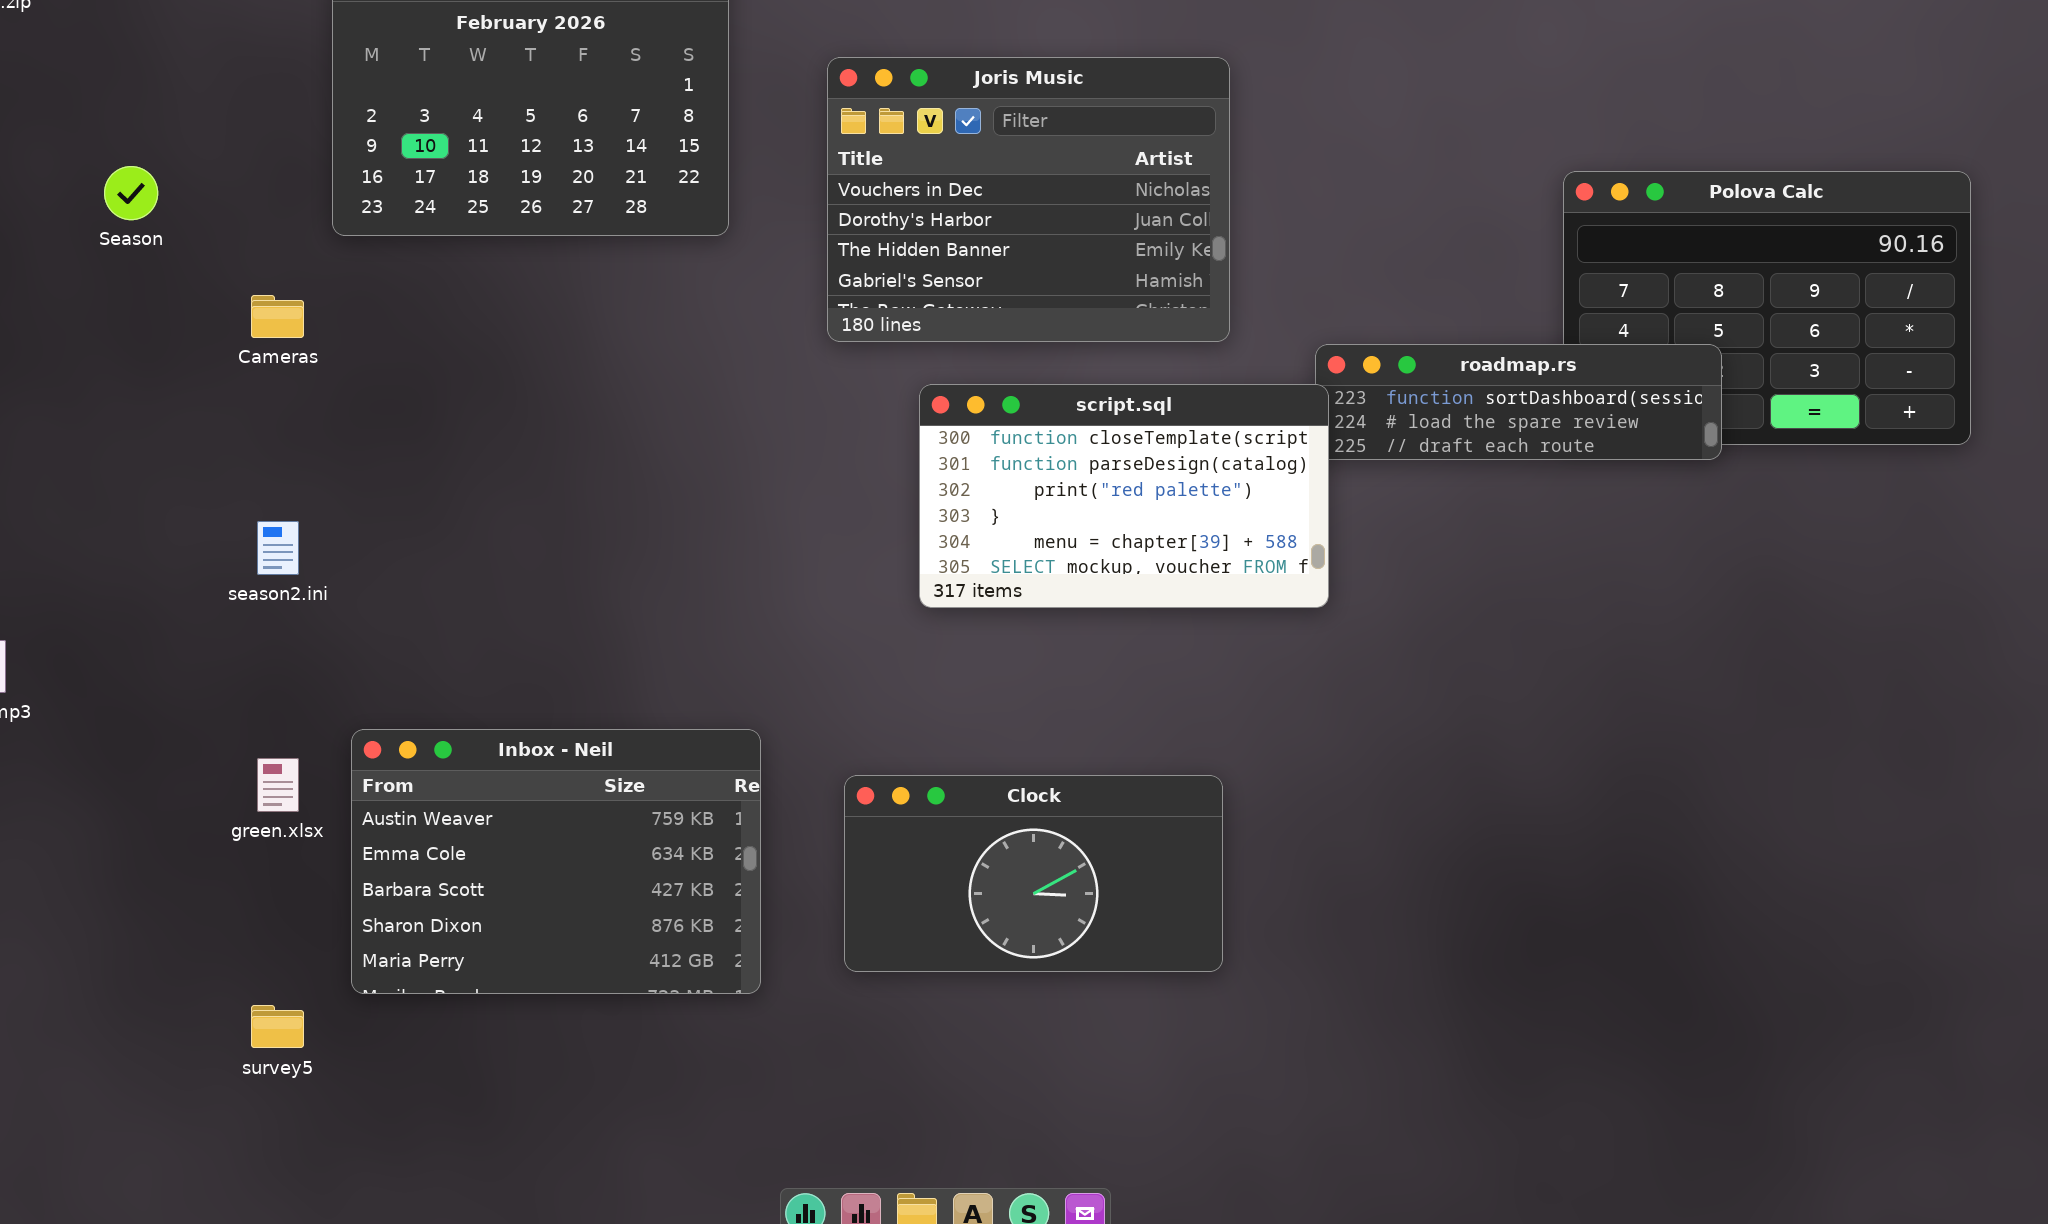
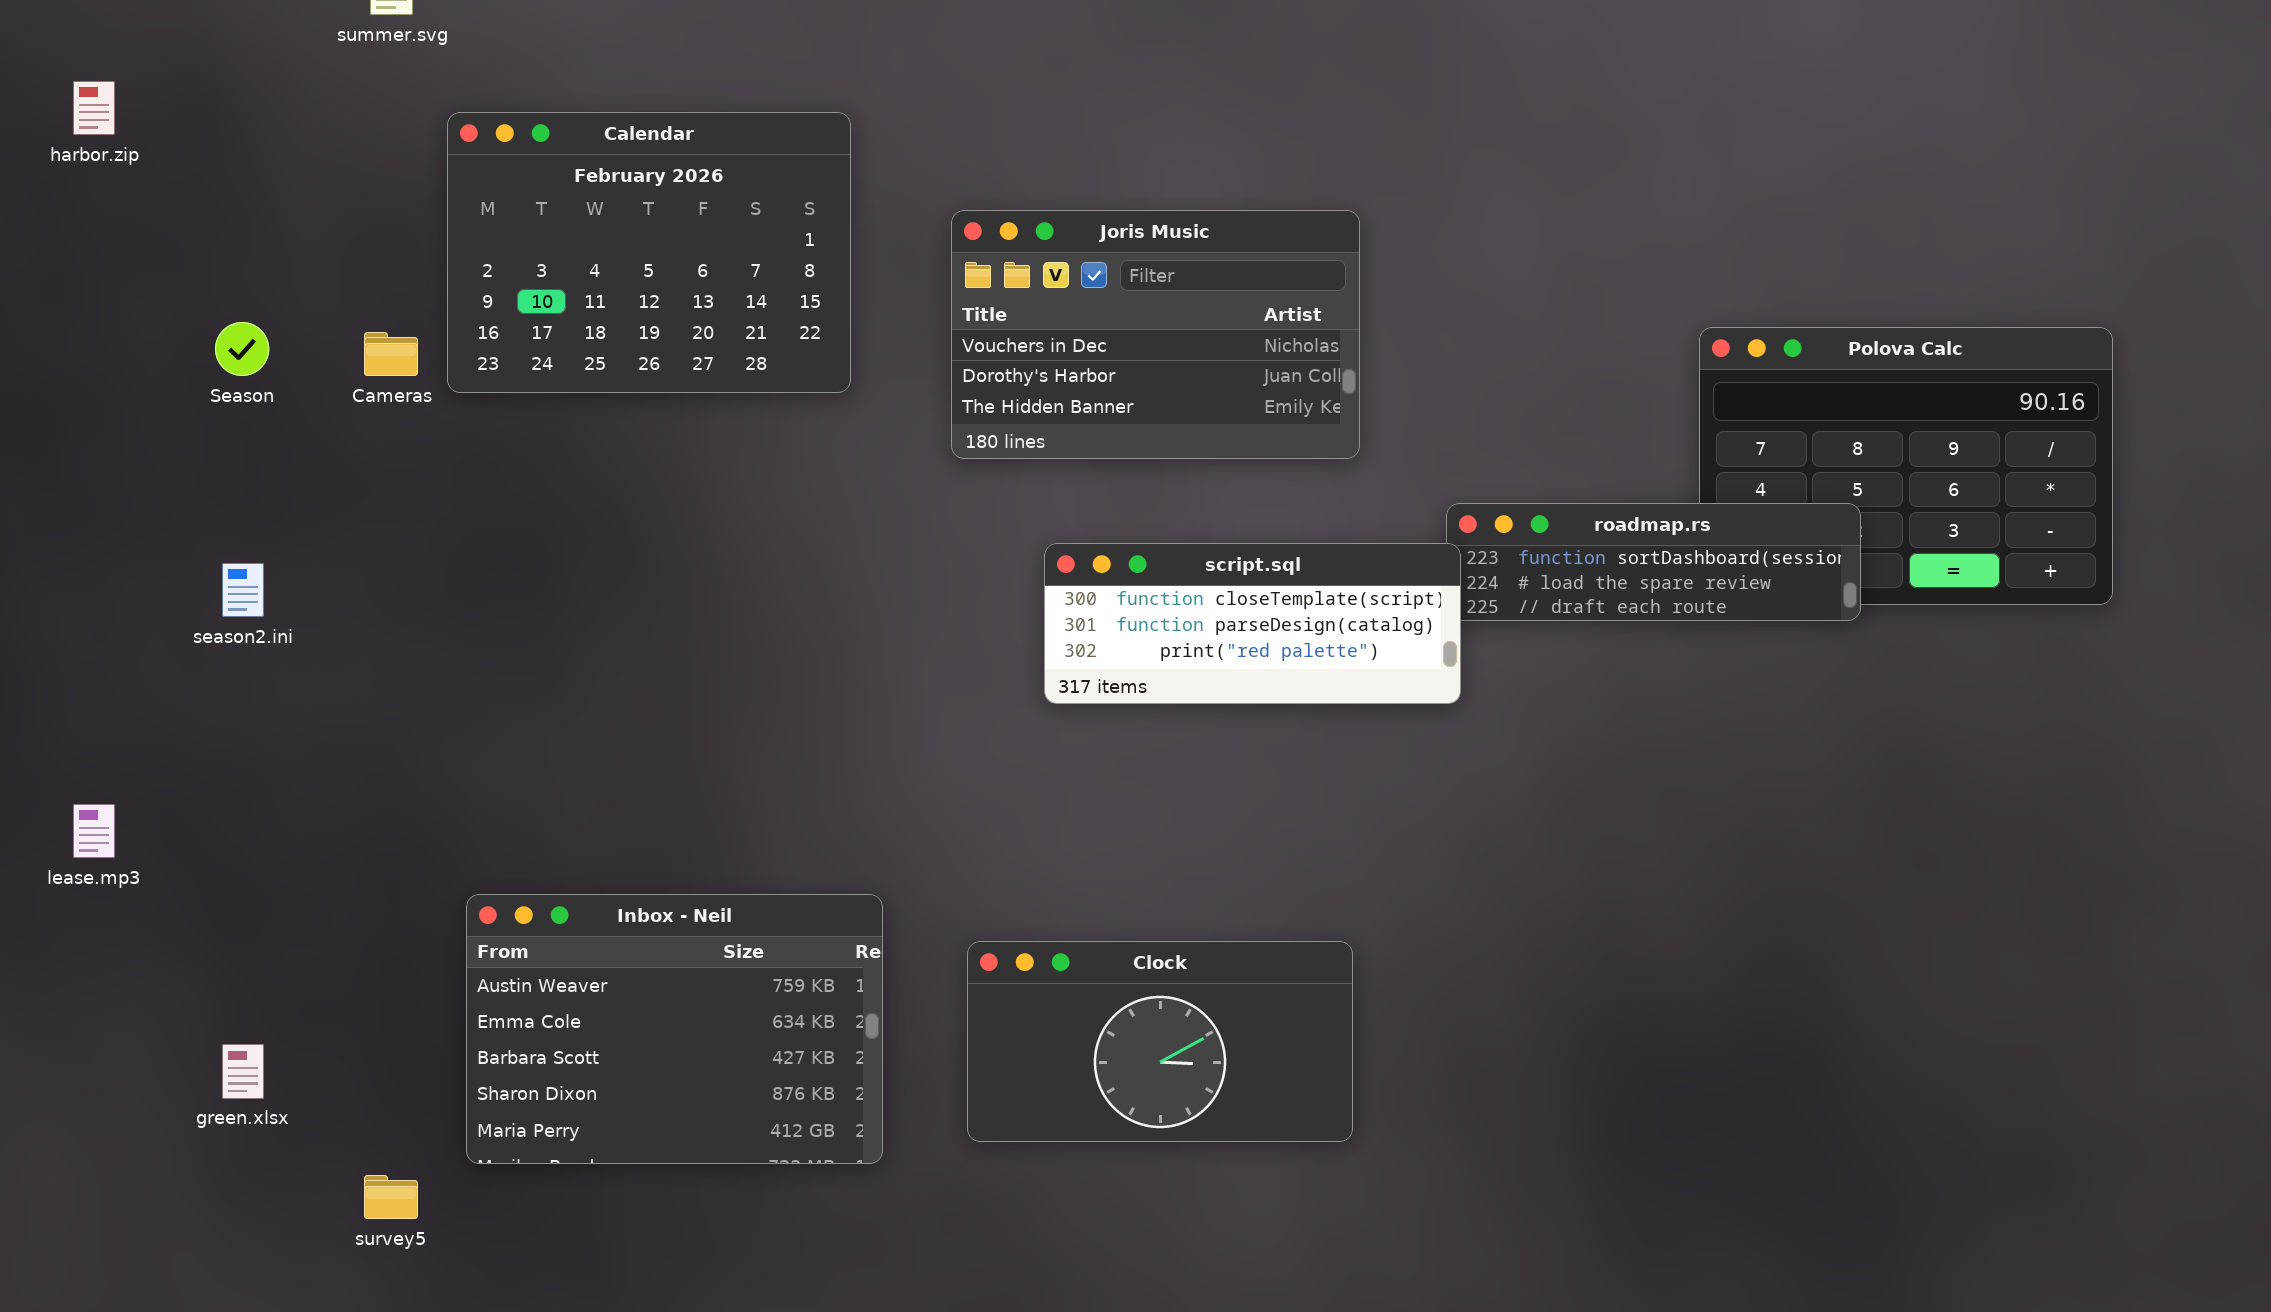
Joris Music: [827,57,1230,342] -> [951,210,1360,459], resized
Cameras: [251,295,304,338] -> [364,332,418,376], moved
script.sql: [919,384,1329,608] -> [1044,543,1461,704], resized
season2.ini: [257,521,299,575] -> [222,563,264,617], moved
green.xlsx: [257,758,299,812] -> [222,1044,264,1099], moved

